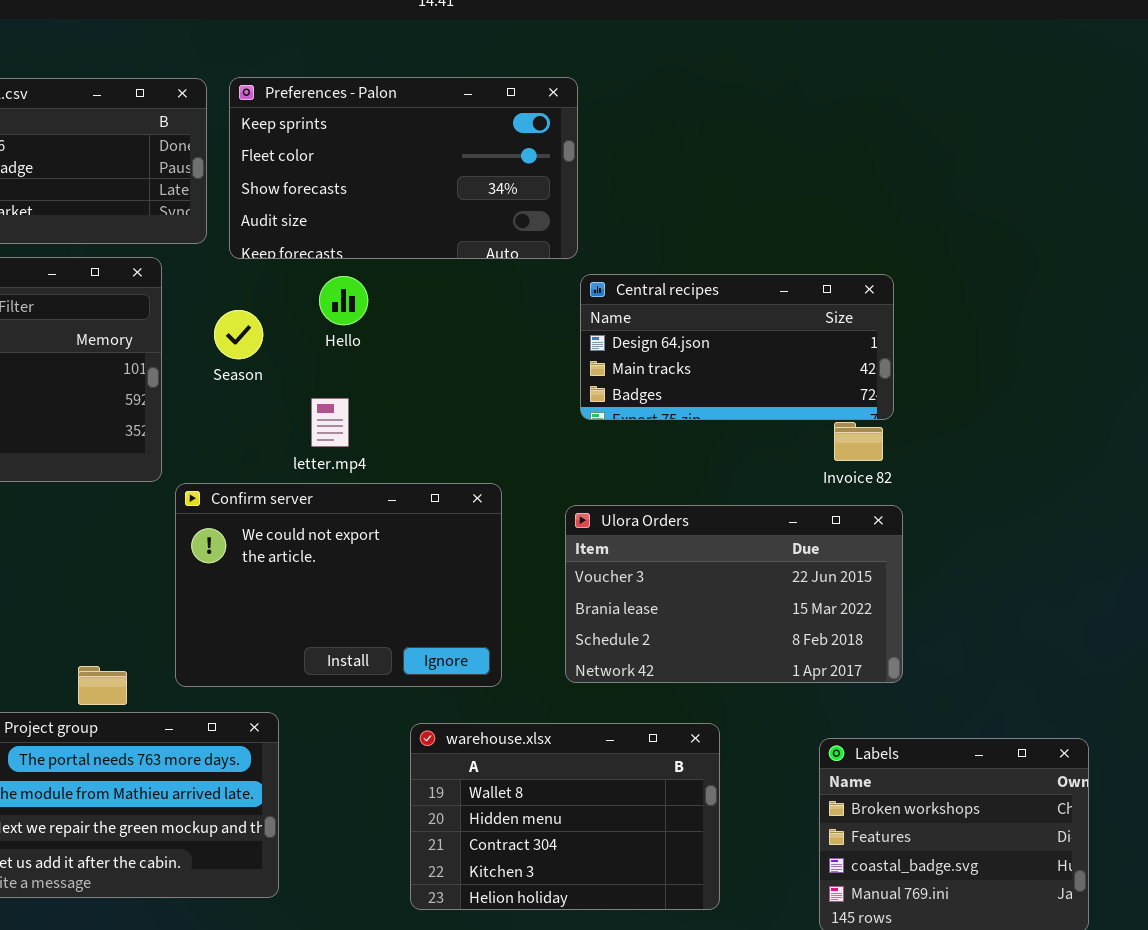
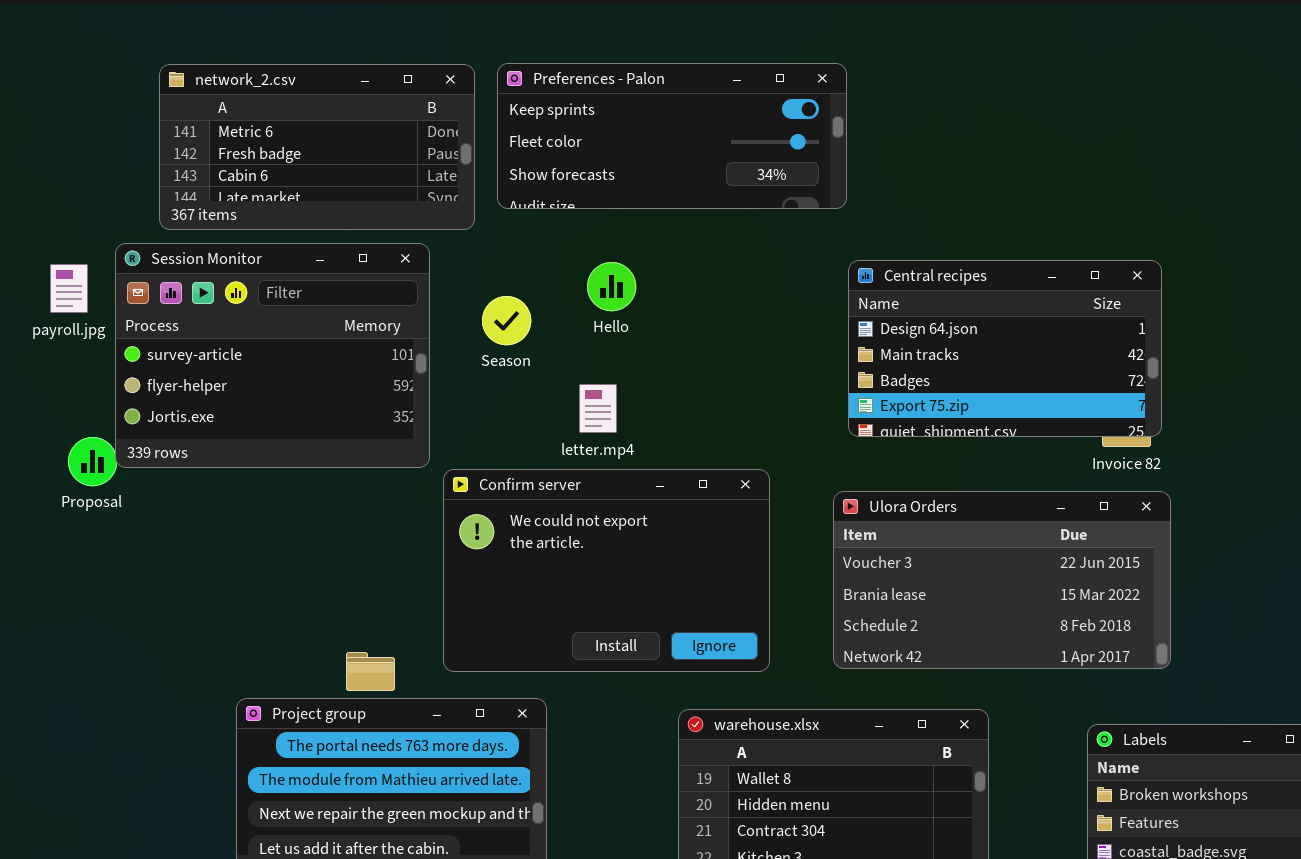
Preferences - Palon: [229,77,578,259] -> [497,63,847,209], resized
Central recipes: [580,274,894,420] -> [848,260,1162,437], resized

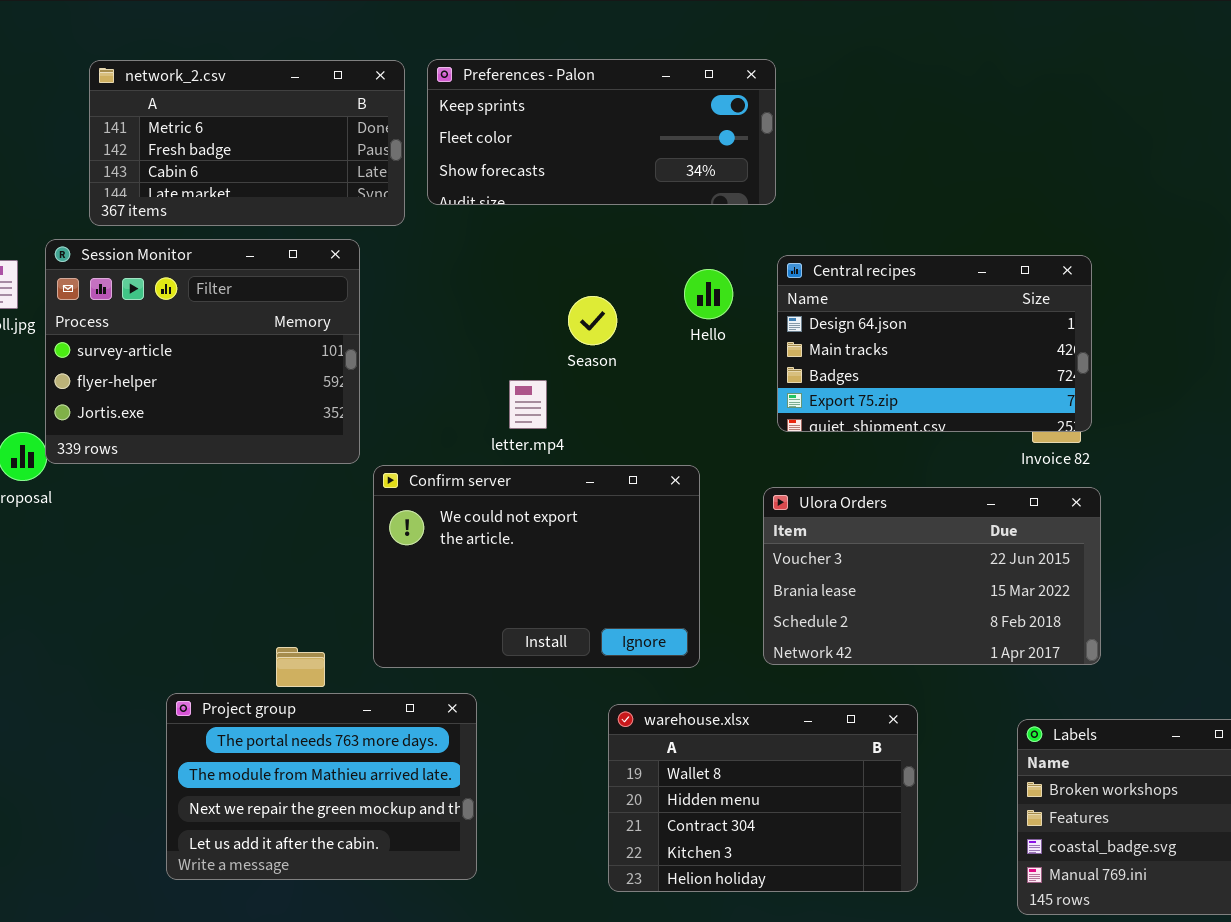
Hello: [587,262,636,311] -> [684,269,733,319], moved
Season: [482,296,531,345] -> [568,296,617,345], moved

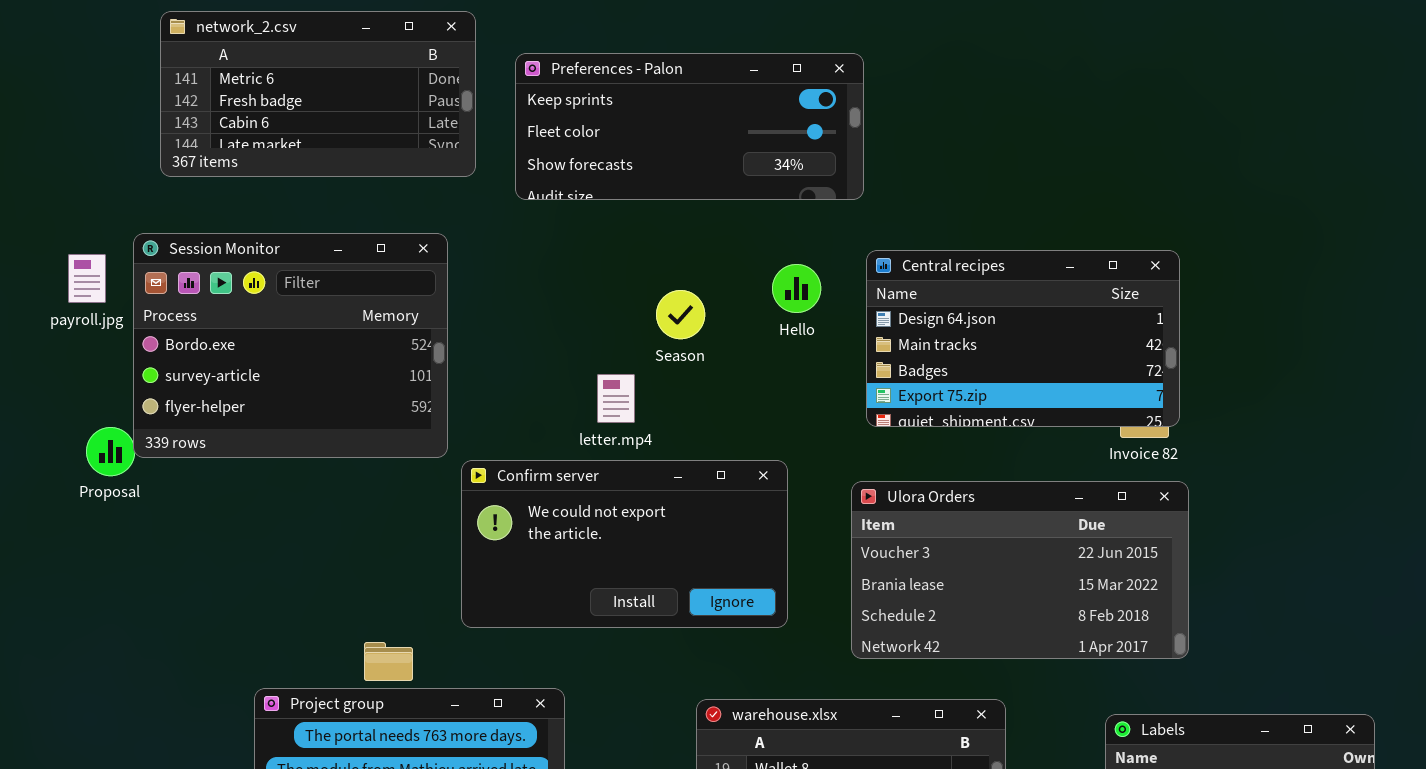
network_2.csv: [89,60,405,226] -> [160,11,476,177], moved
Session Monitor: [45,239,360,464] -> [133,233,448,458], scrolled up 1 row
Confirm server: [373,465,700,668] -> [461,460,788,628], resized

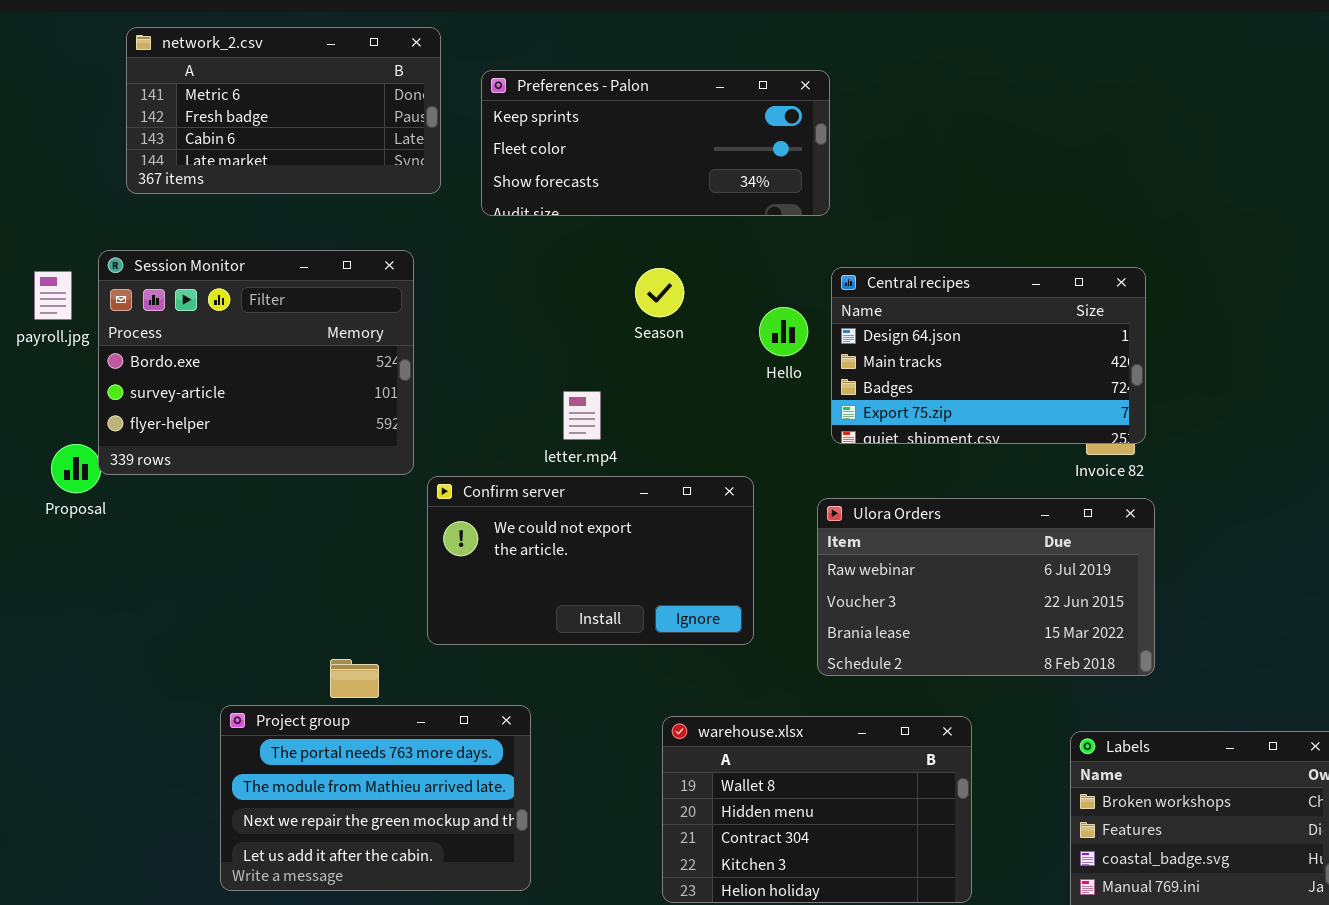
Hello: [772,264,821,313] -> [759,307,808,356], moved
Season: [656,290,705,339] -> [635,268,684,317], moved
Ulora Orders: [851,481,1189,659] -> [817,498,1155,676], scrolled up 1 row

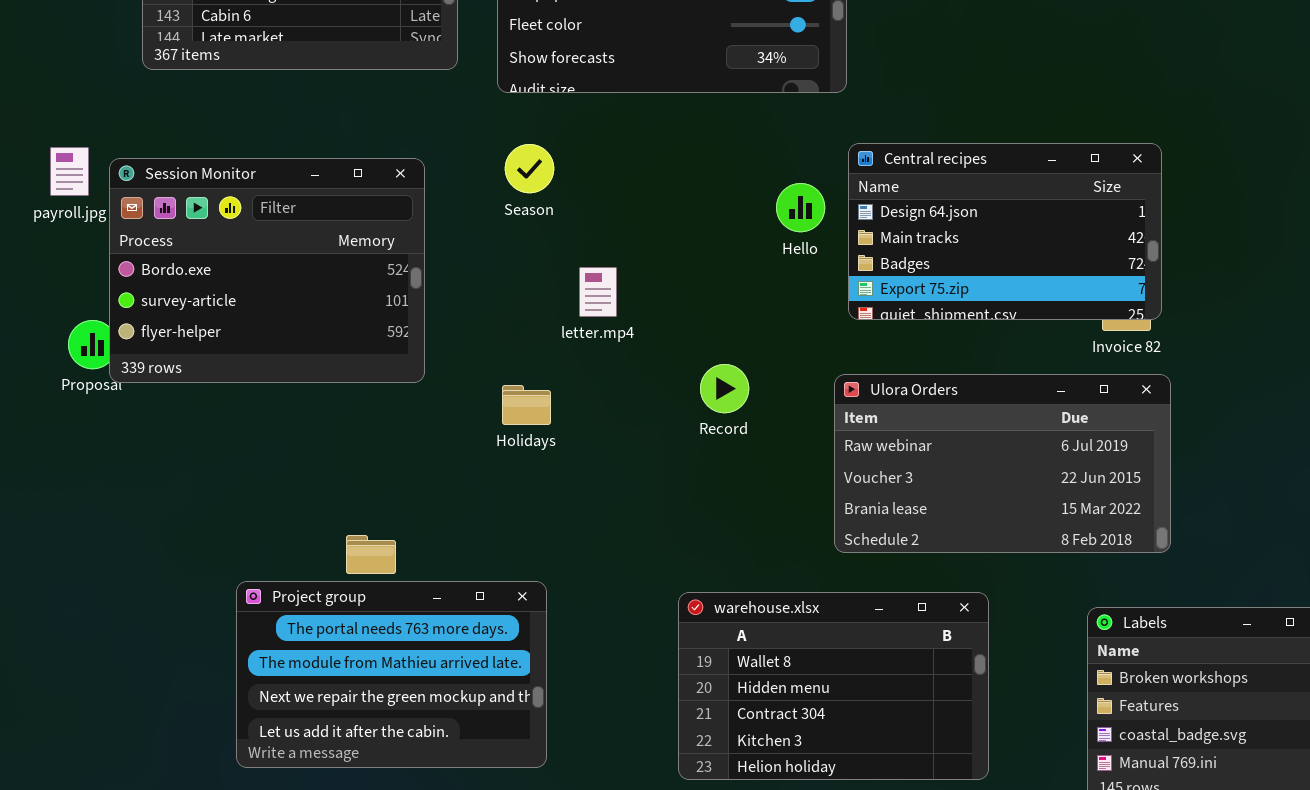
Session Monitor: [98,250,414,475] -> [109,158,425,383], moved
Season: [635,268,684,317] -> [505,144,554,193], moved
Confirm server: [427,476,754,645] -> none, closed

